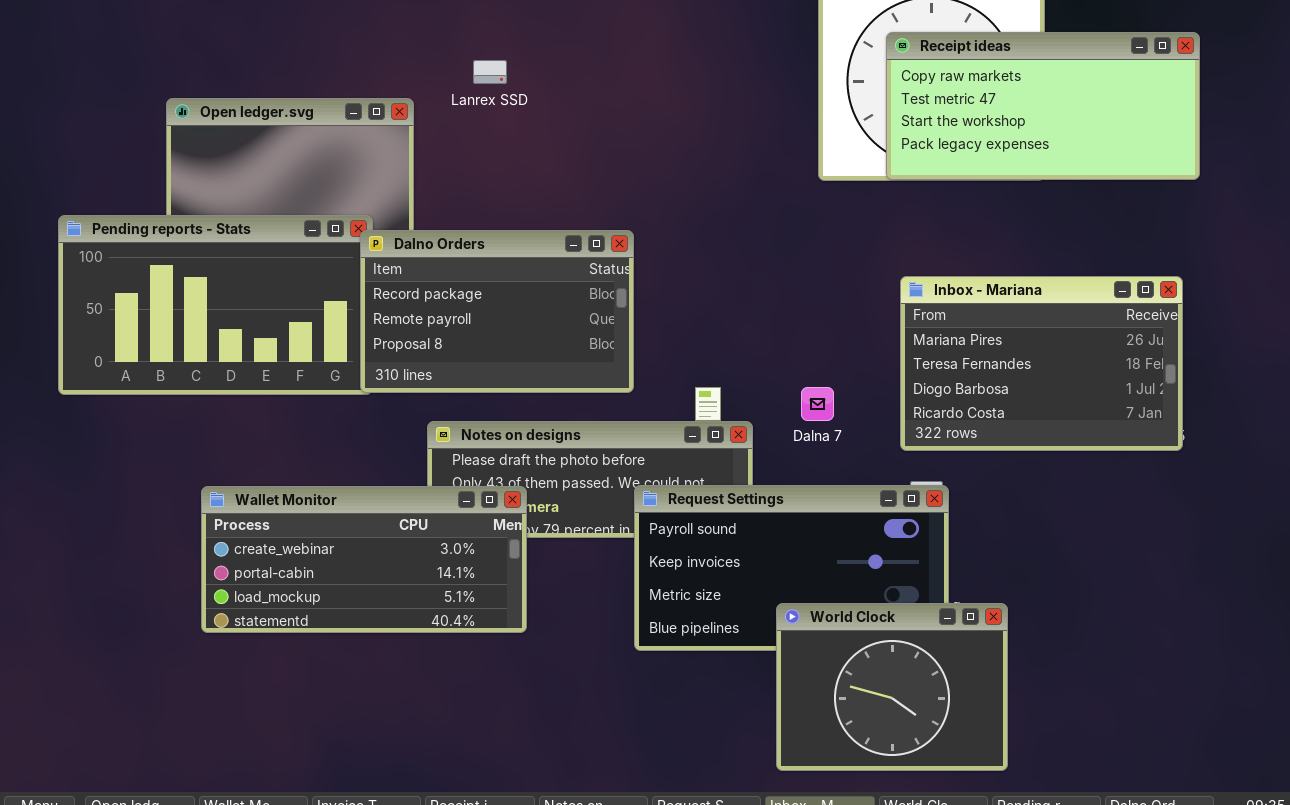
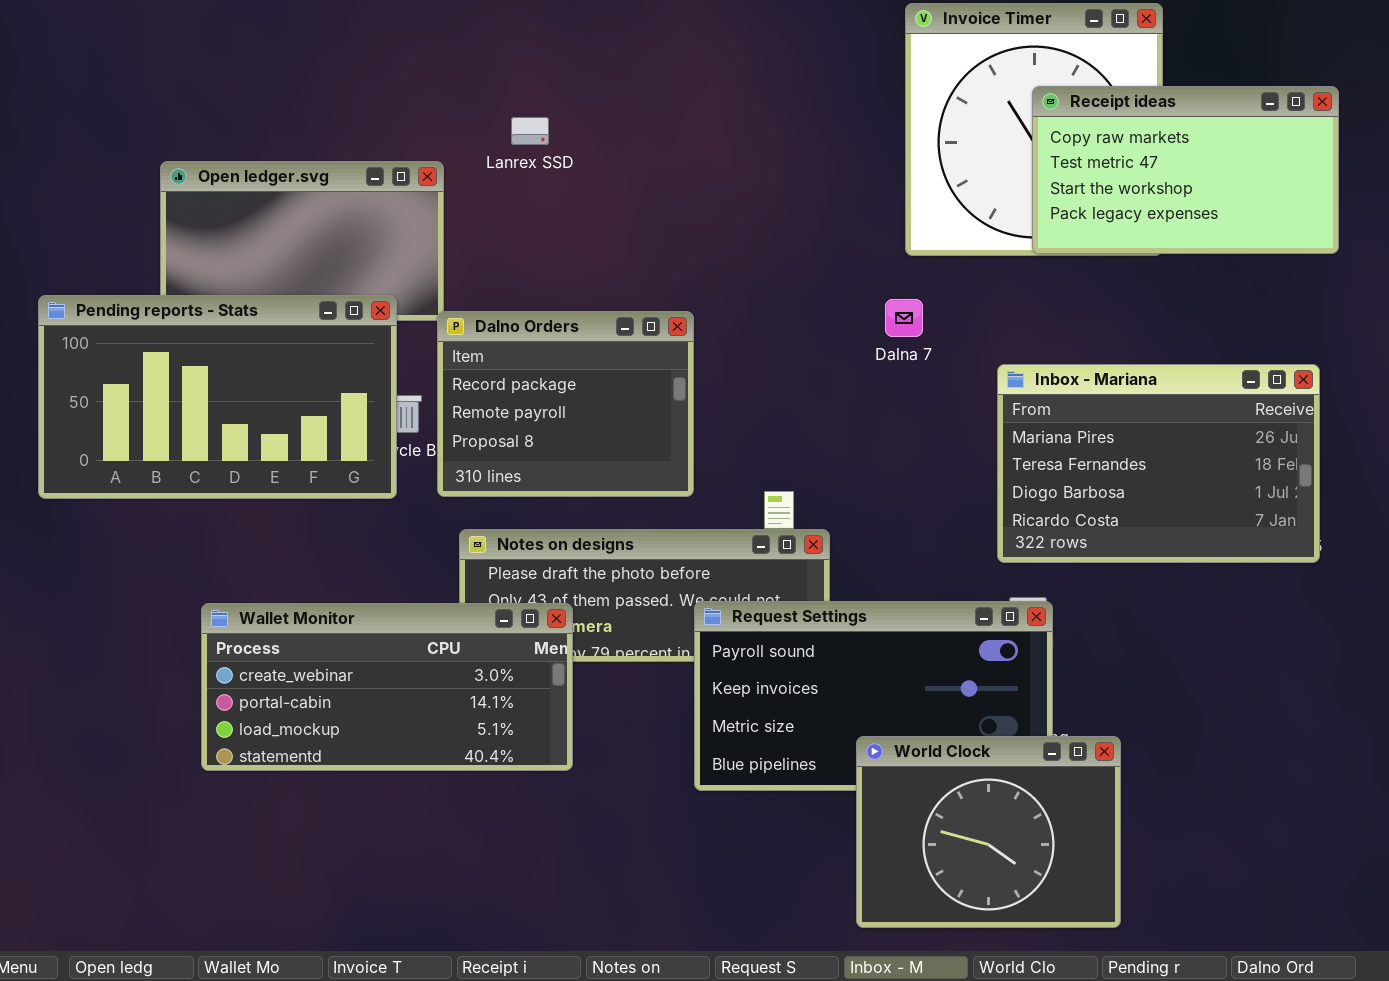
Receipt ideas: [886,32,1200,180] -> [1032,86,1339,254], resized
Dalno Orders: [360,230,634,393] -> [437,311,694,497], resized
Dalna 7: [801,387,834,421] -> [885,299,923,337], moved

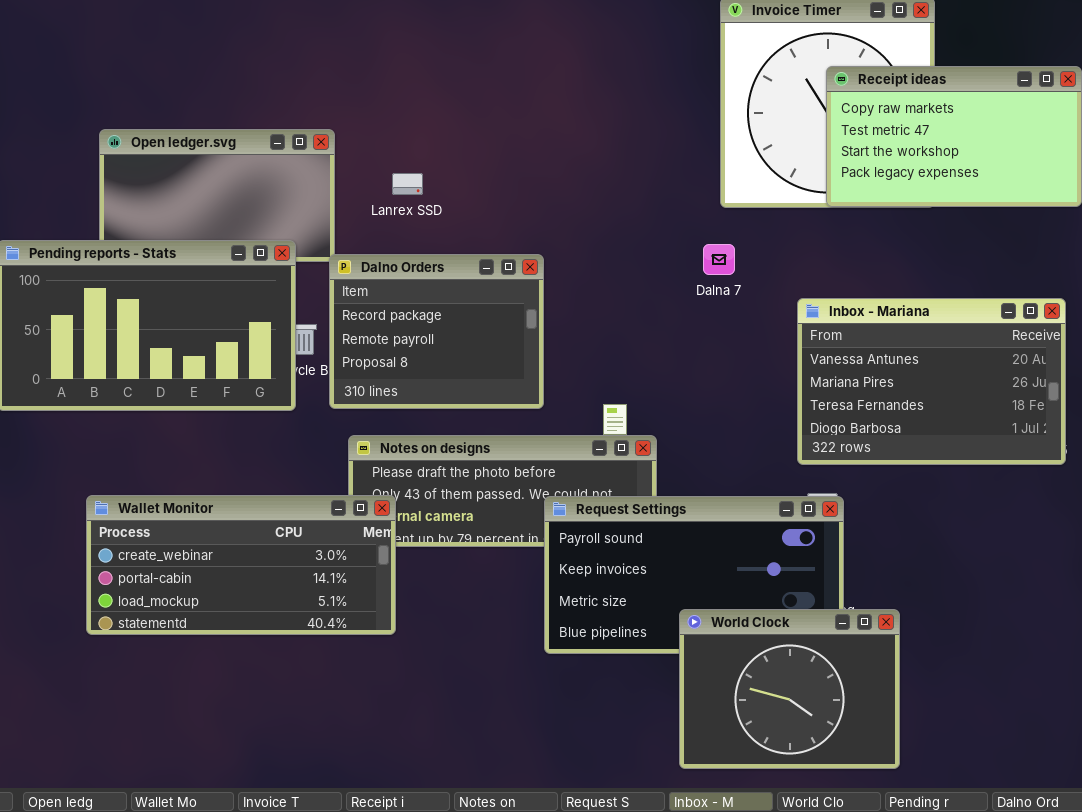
Lanrex SSD: [511,117,549,145] -> [392,173,423,195], moved
Inbox - Mariana: [997,364,1320,563] -> [797,298,1066,465], scrolled up 1 row
Wallet Monitor: [201,603,573,771] -> [86,495,396,635], moved

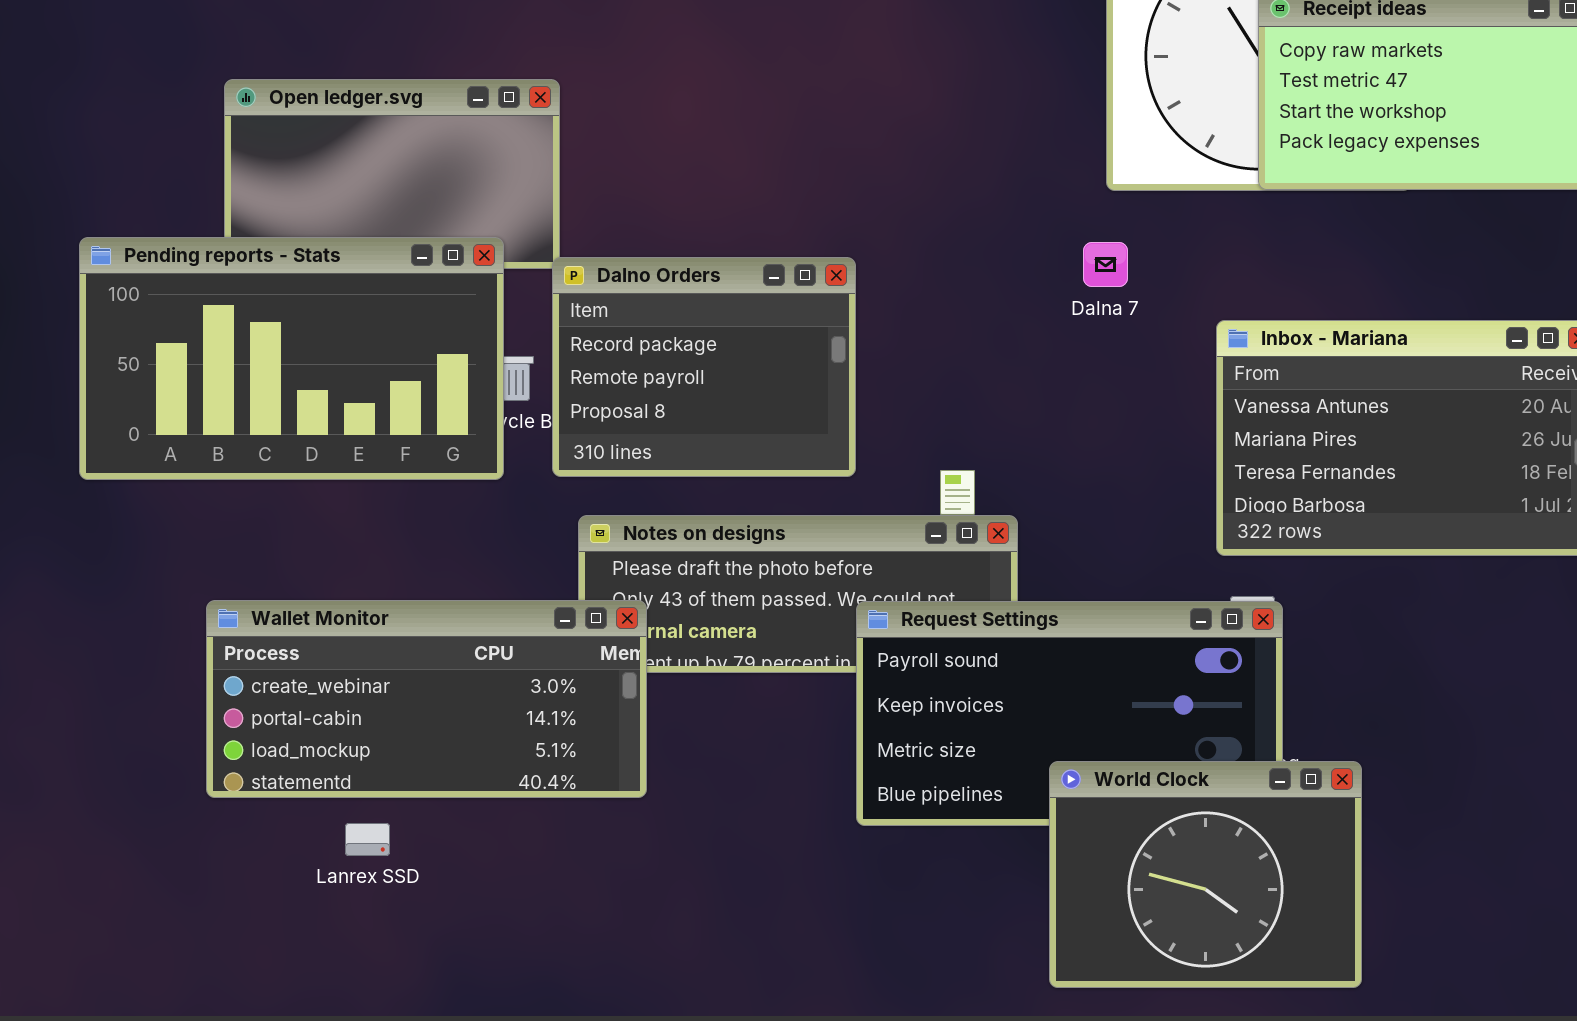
Lanrex SSD: [392,173,423,195] -> [345,823,390,856], moved

